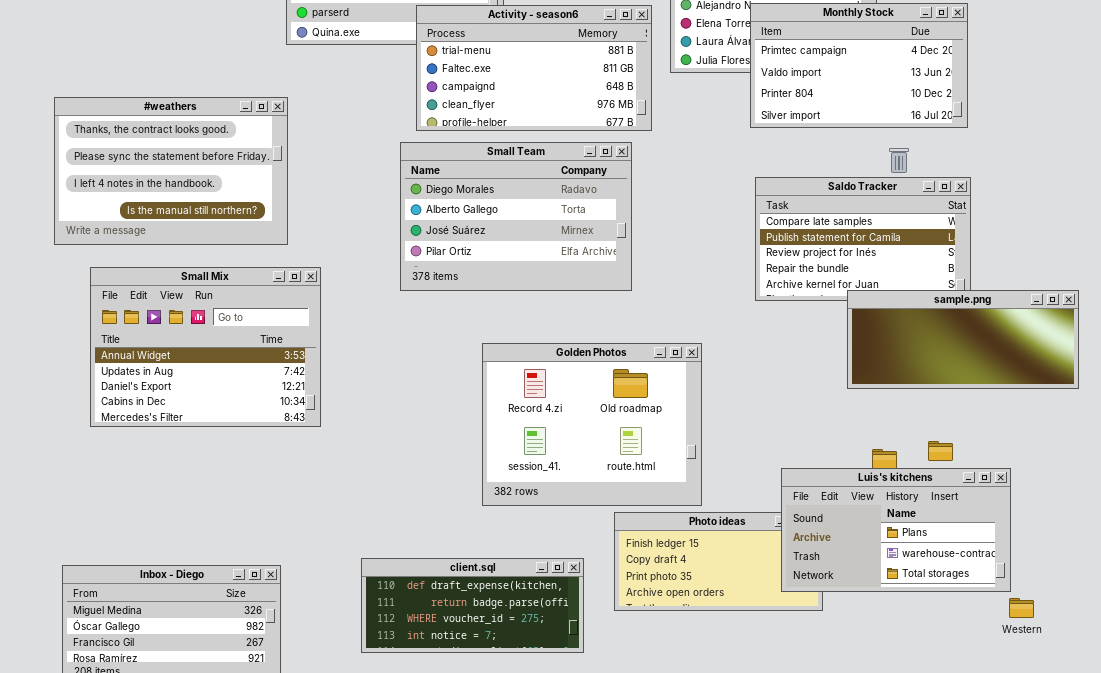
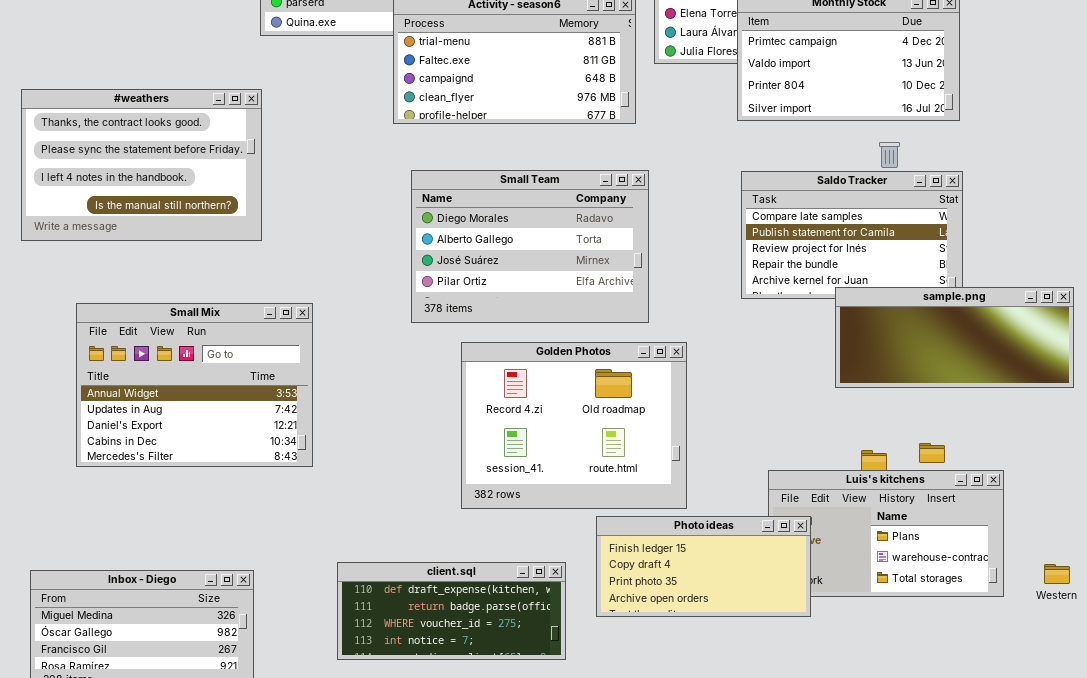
Small Team: [400,142,632,291] -> [411,170,649,323], moved
Small Mix: [90,267,321,427] -> [76,303,313,467], moved
Photo ideas: [614,512,823,611] -> [596,516,811,617], raised
Western: [1009,598,1034,618] -> [1044,564,1070,584], moved

